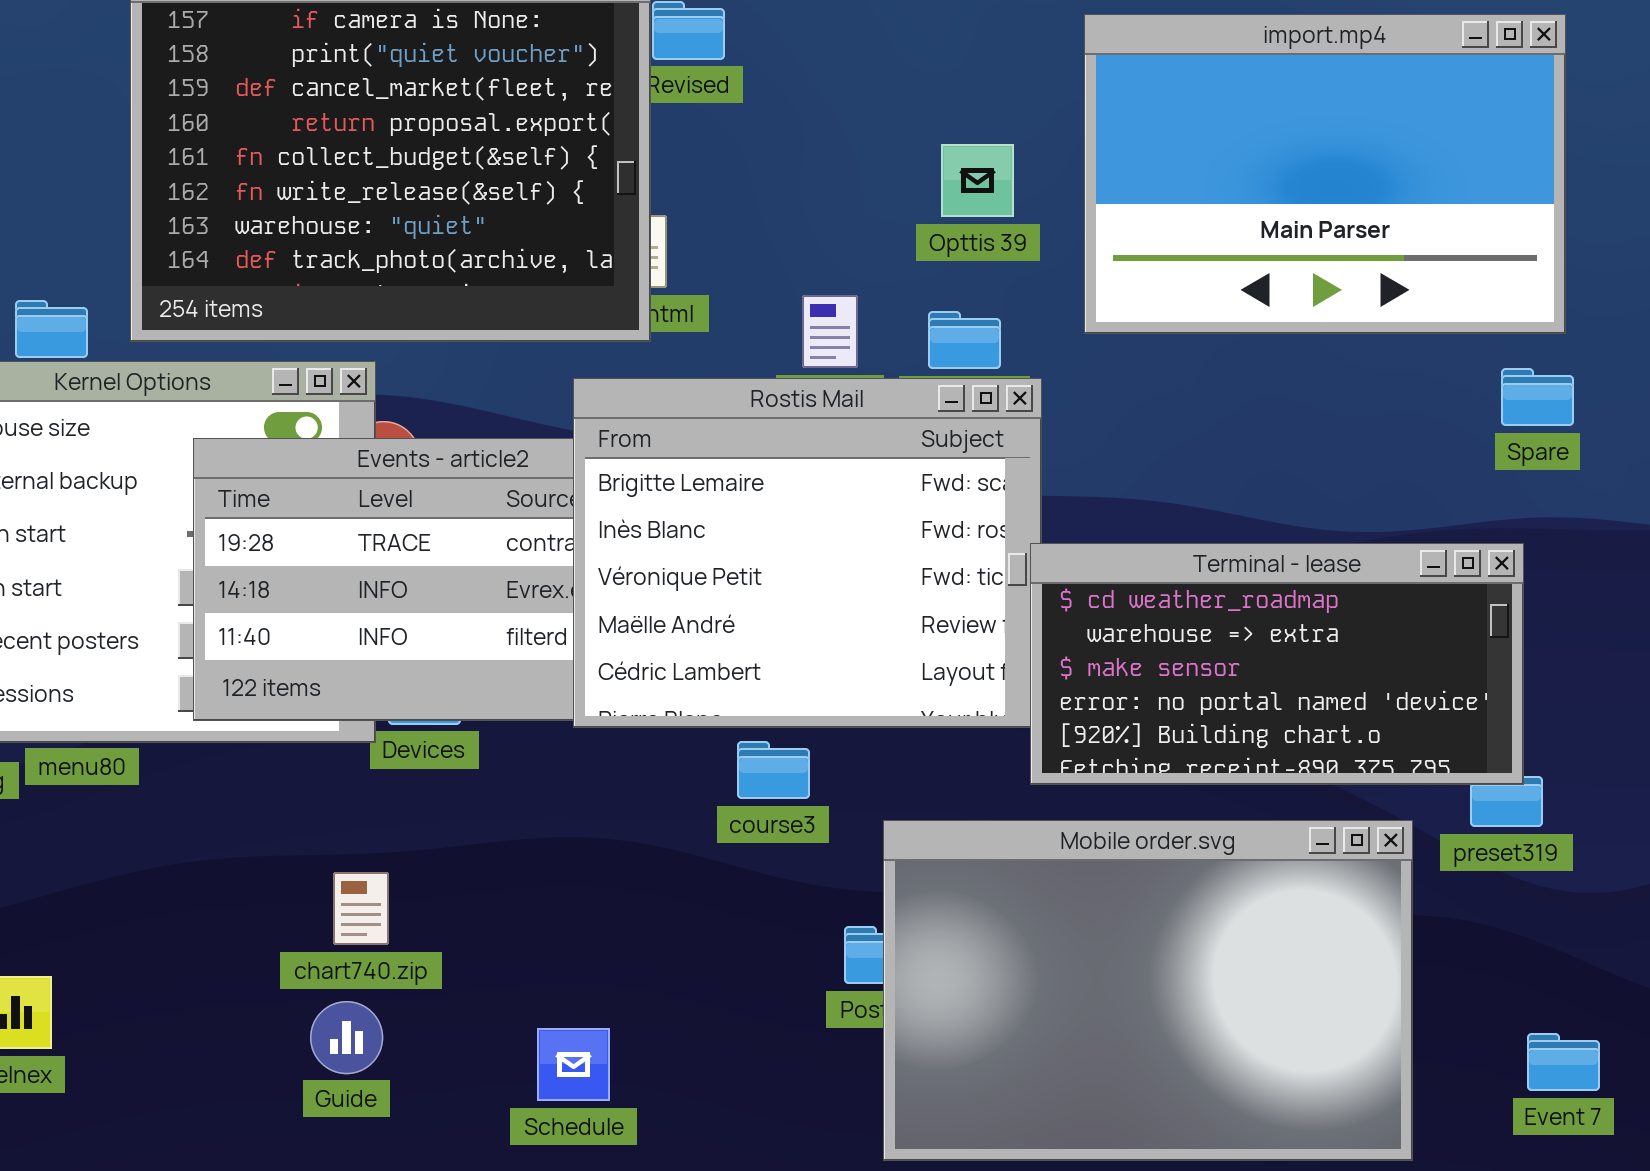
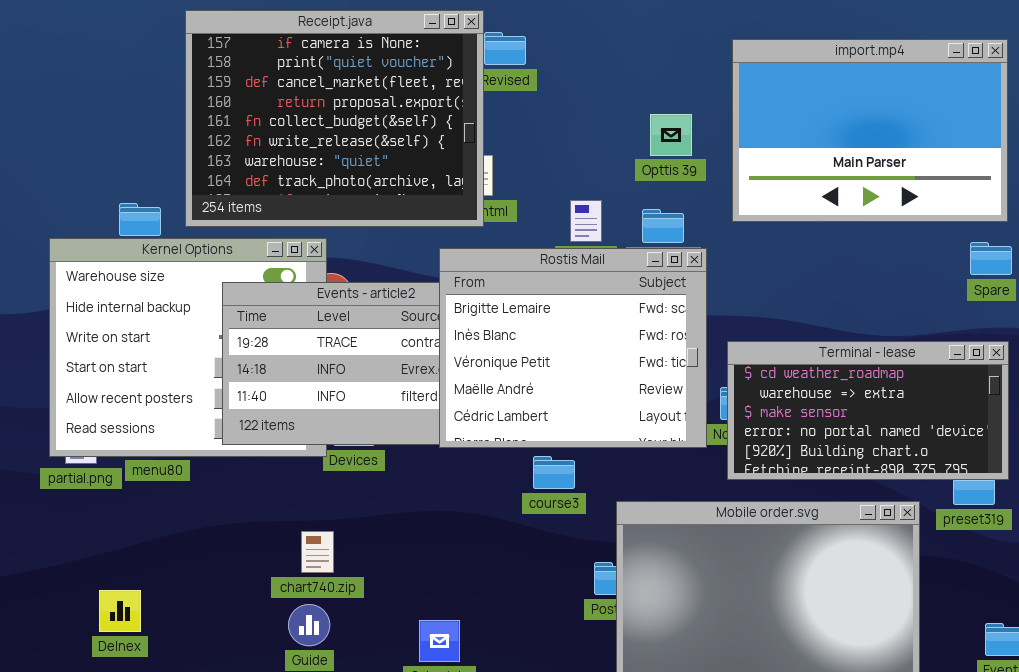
Terminal - lease: [1030,543,1524,785] -> [727,341,1009,480], moved

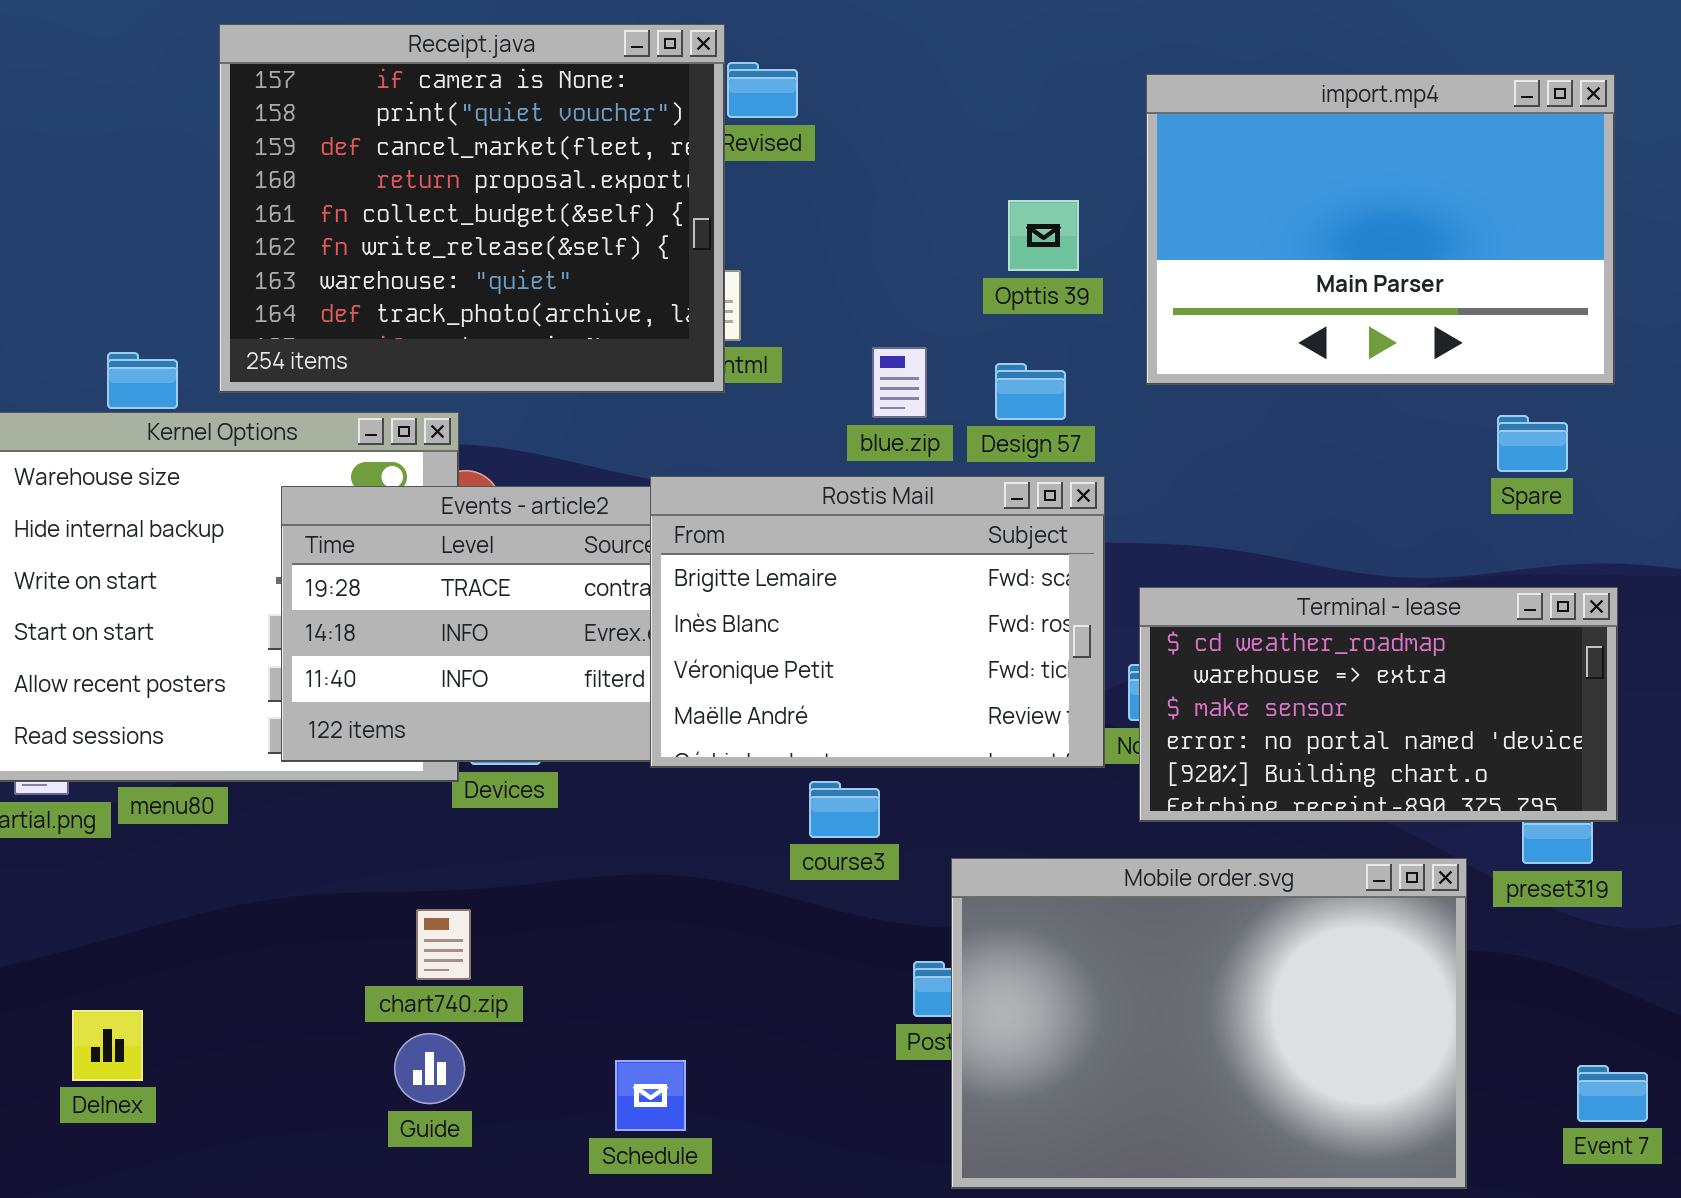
Spare: [970,242,1012,275] -> [1497,415,1568,472], moved
Rostis Mail: [439,248,707,448] -> [650,476,1105,768], resized

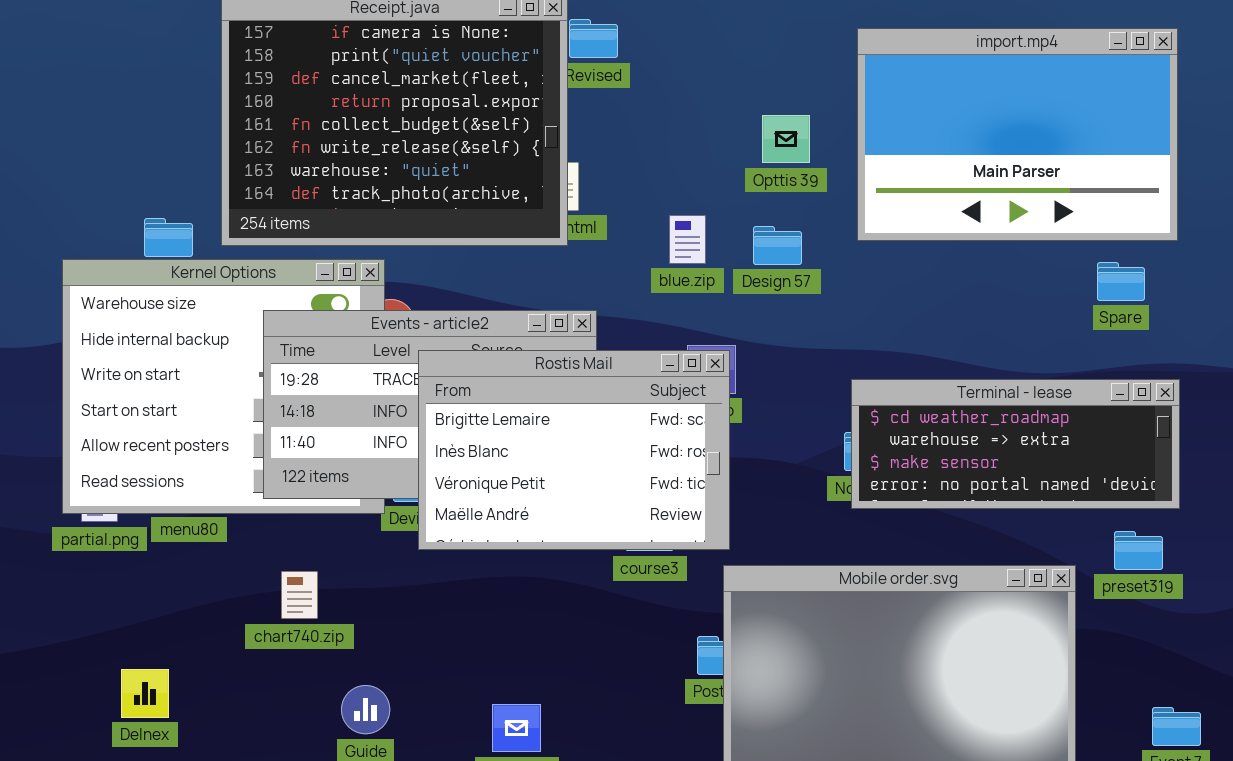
Rostis Mail: [650,476,1105,768] -> [418,350,730,550], moved
Terminal - lease: [1139,587,1618,822] -> [851,379,1180,509], resized
chart740.zip: [416,909,471,980] -> [281,571,318,619], moved

